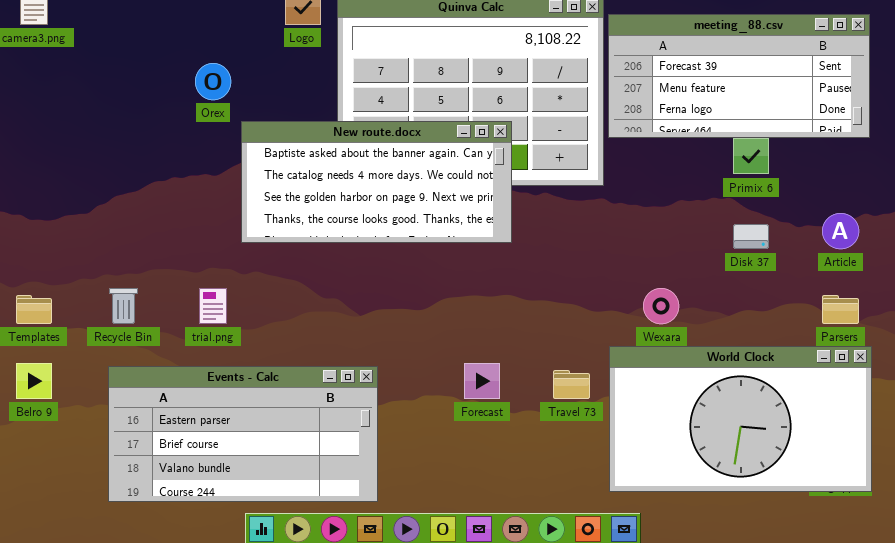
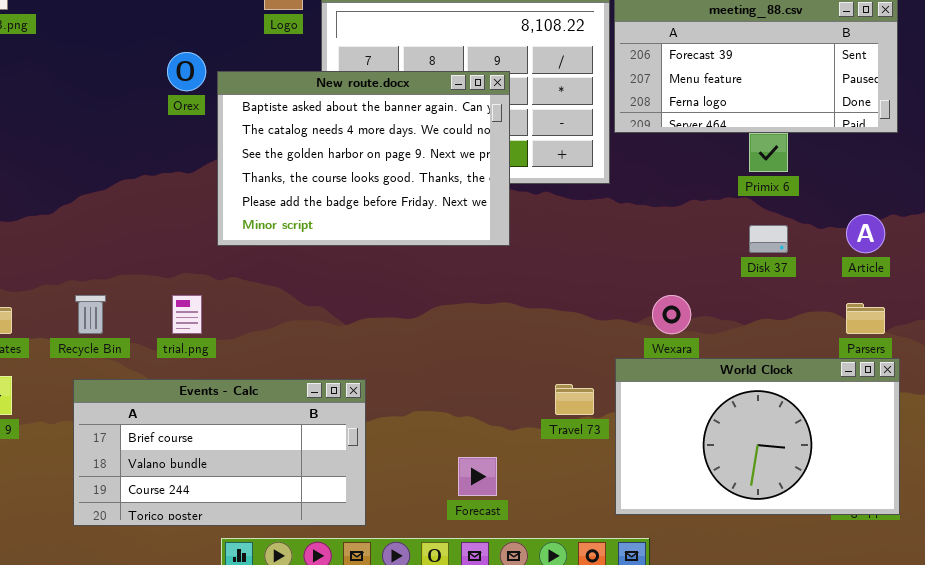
New route.docx: [241,121,512,243] -> [217,71,510,246], resized
Forecast: [464,363,500,399] -> [458,457,497,496], moved
Events - Calc: [108,366,378,502] -> [73,379,366,526], scrolled down 1 row

